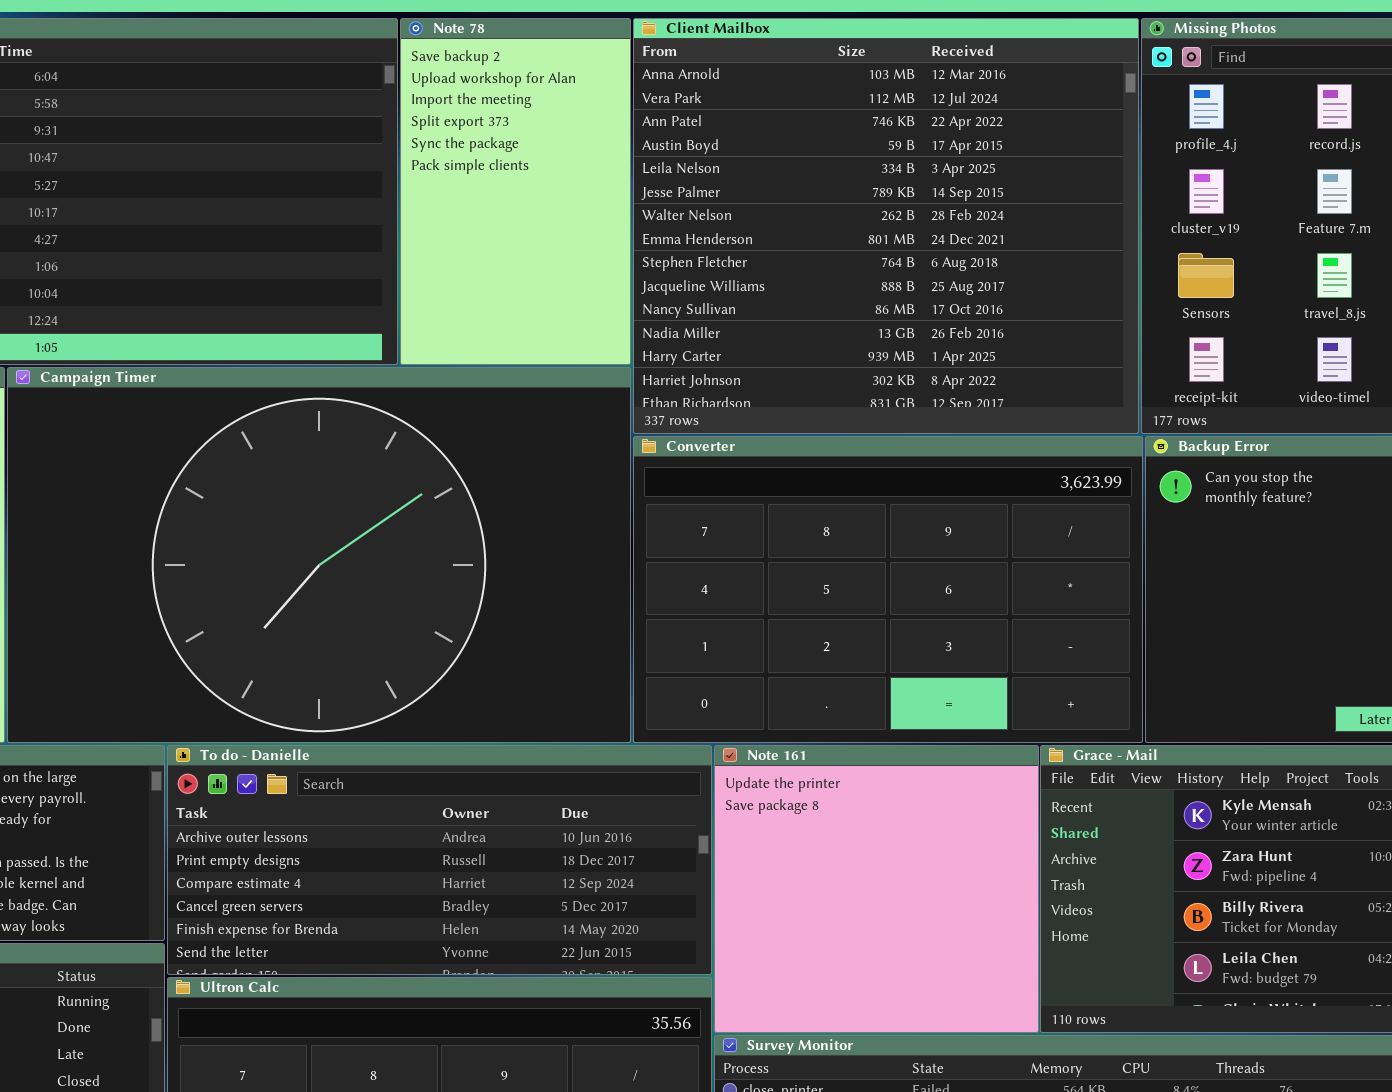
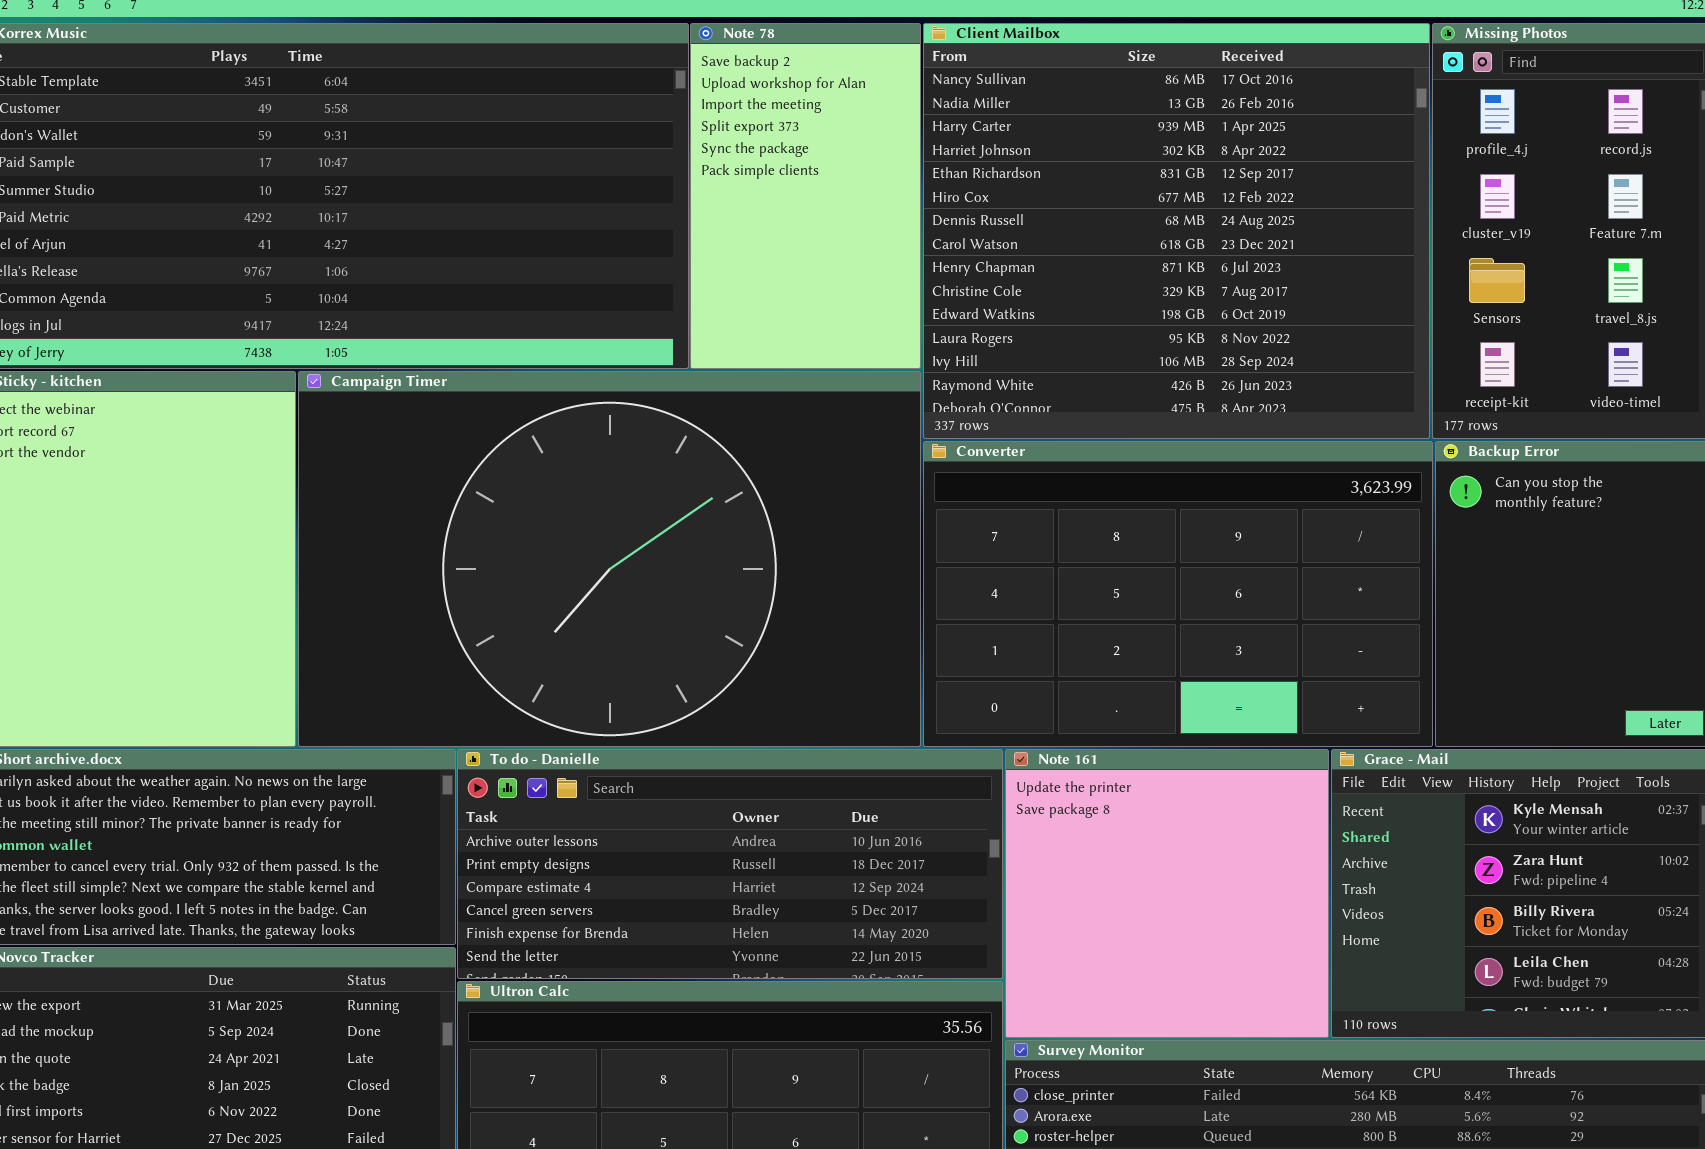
Client Mailbox: [633,18,1139,434] -> [923,23,1430,439], scrolled down 10 rows

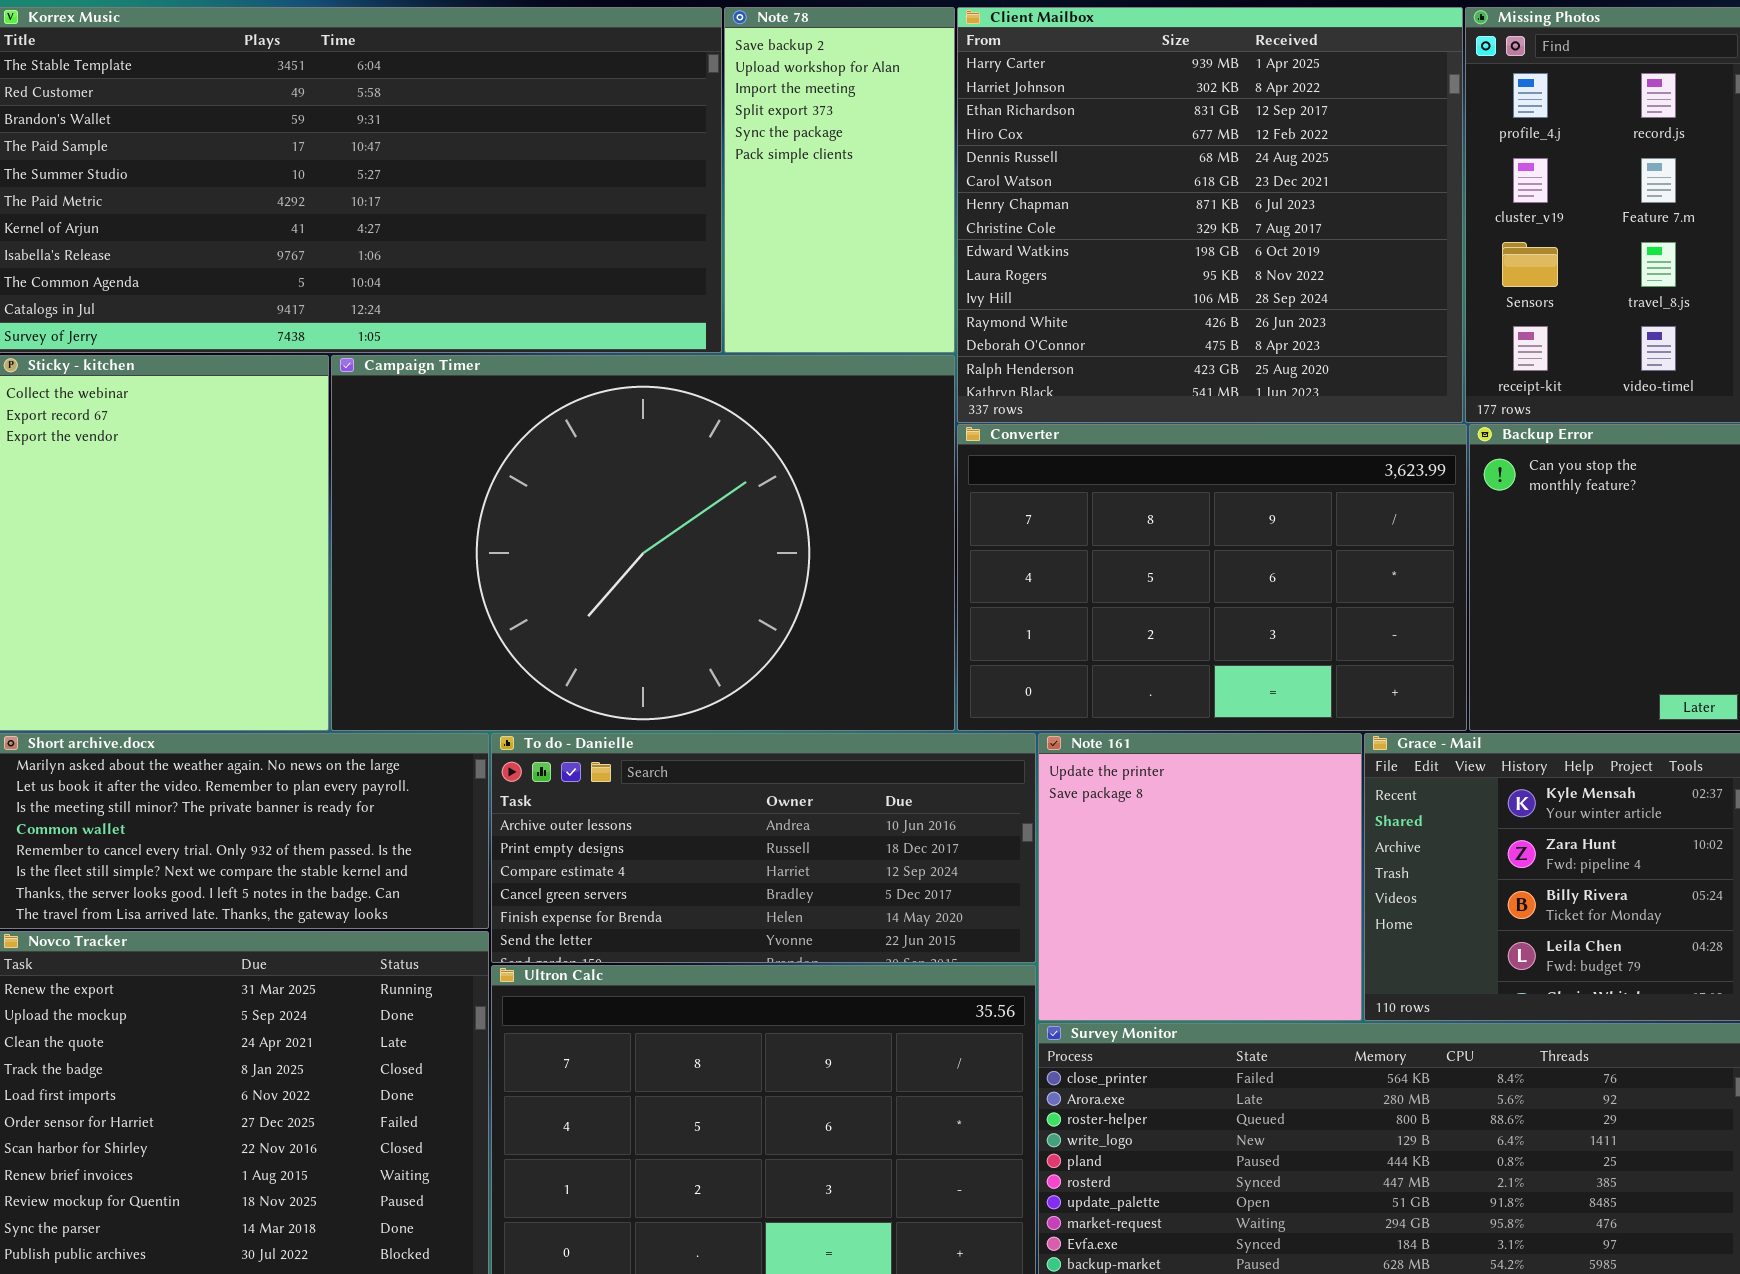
Client Mailbox: [923,23,1430,439] -> [957,7,1463,423], scrolled down 2 rows

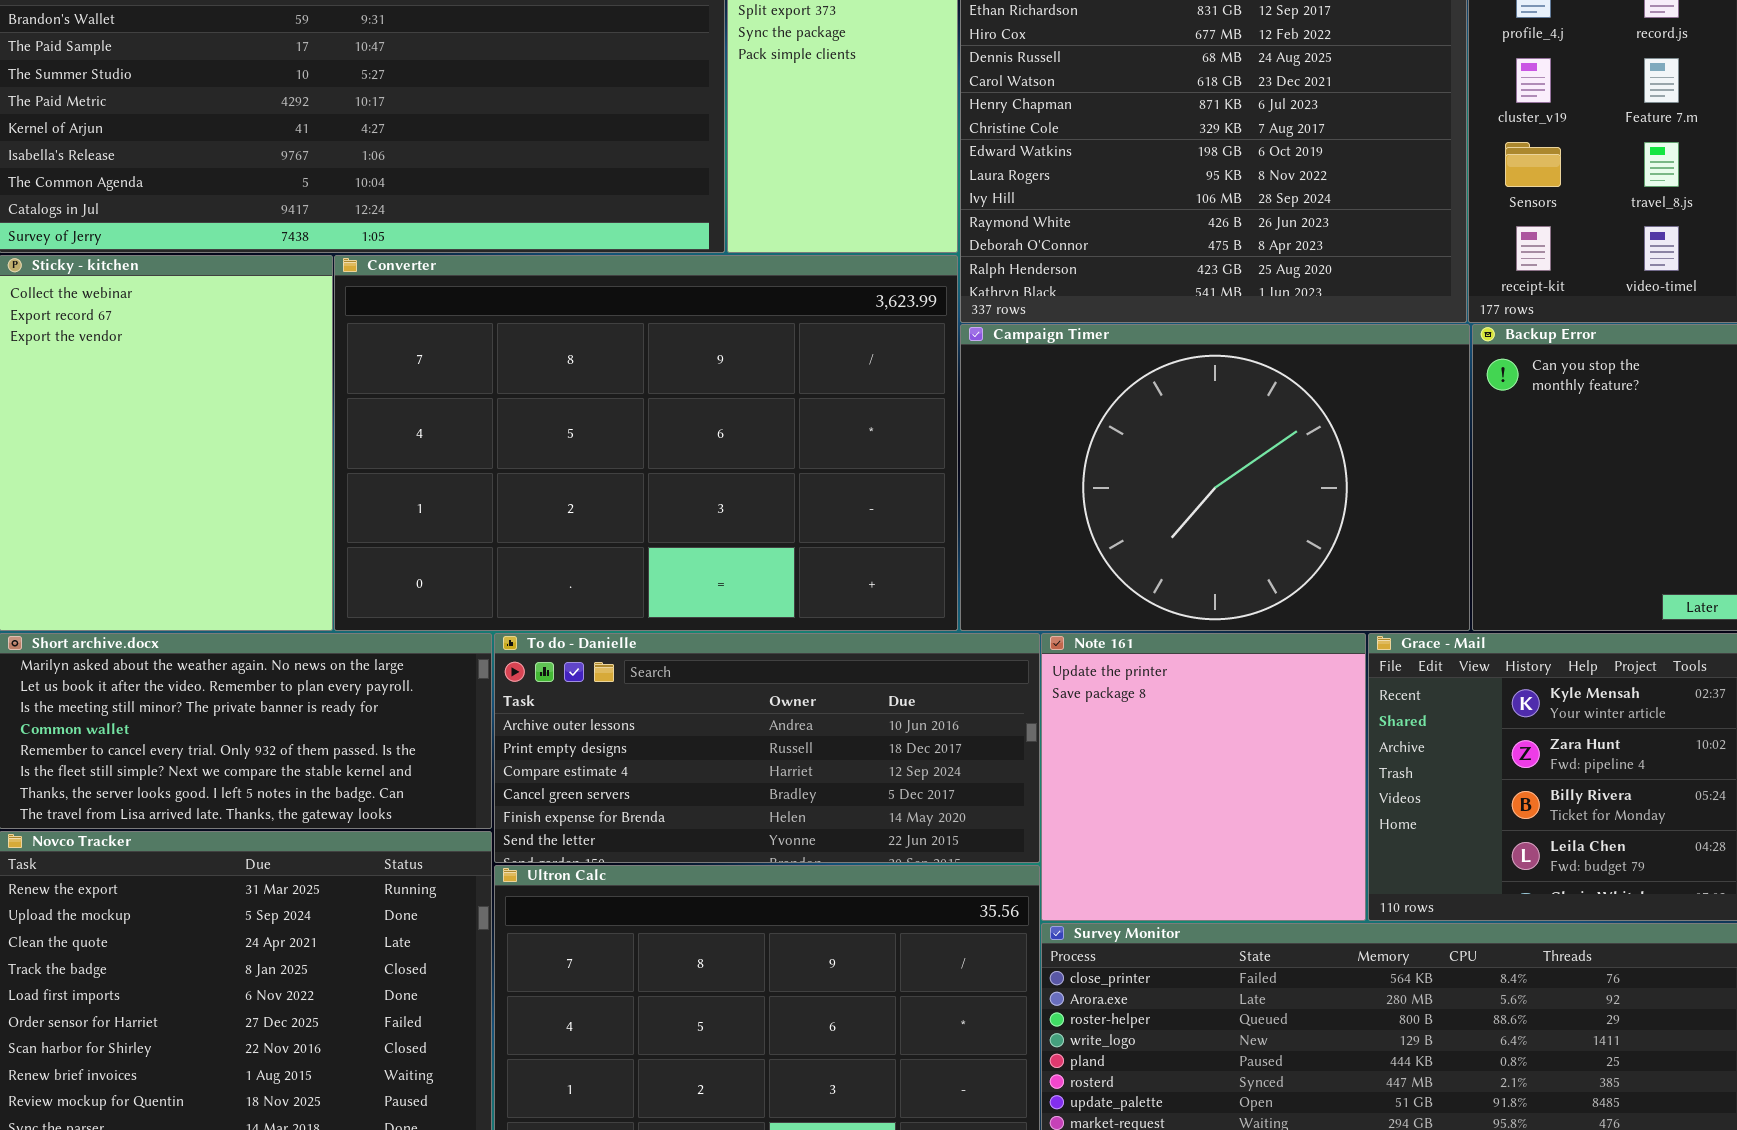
Campaign Timer: [331,355,955,731] -> [960,324,1470,631], moved, resized
Converter: [957,424,1467,731] -> [334,255,958,631], moved, resized

